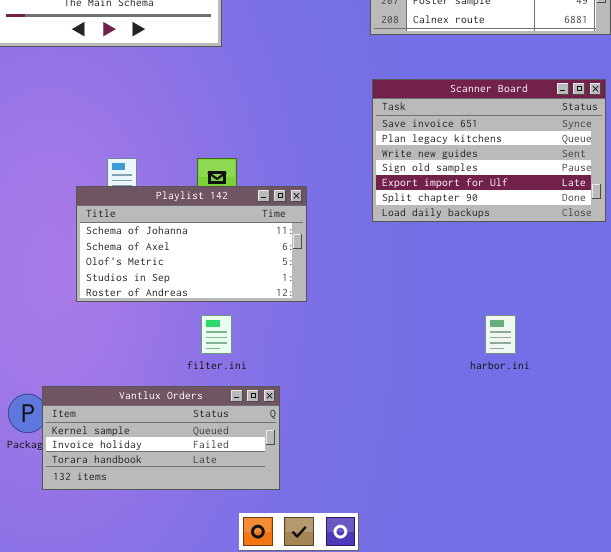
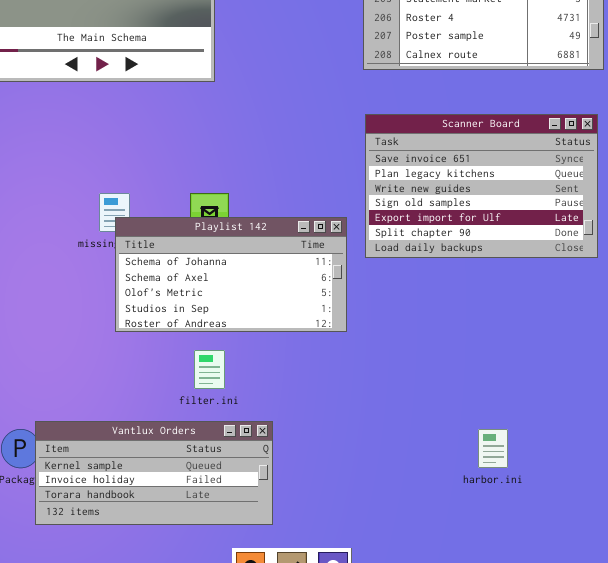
Playlist 142: [76,186,307,302] -> [115,217,347,332], moved
harbor.ini: [485,315,516,354] -> [478,429,508,468], moved

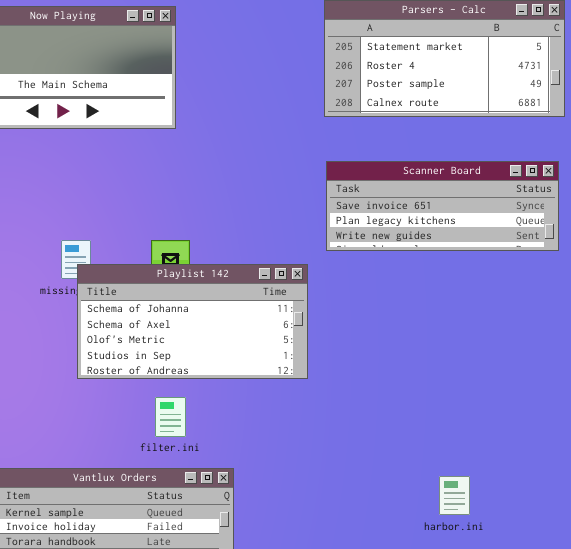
Scanner Board: [365,114,598,258] -> [326,161,559,251], resized

